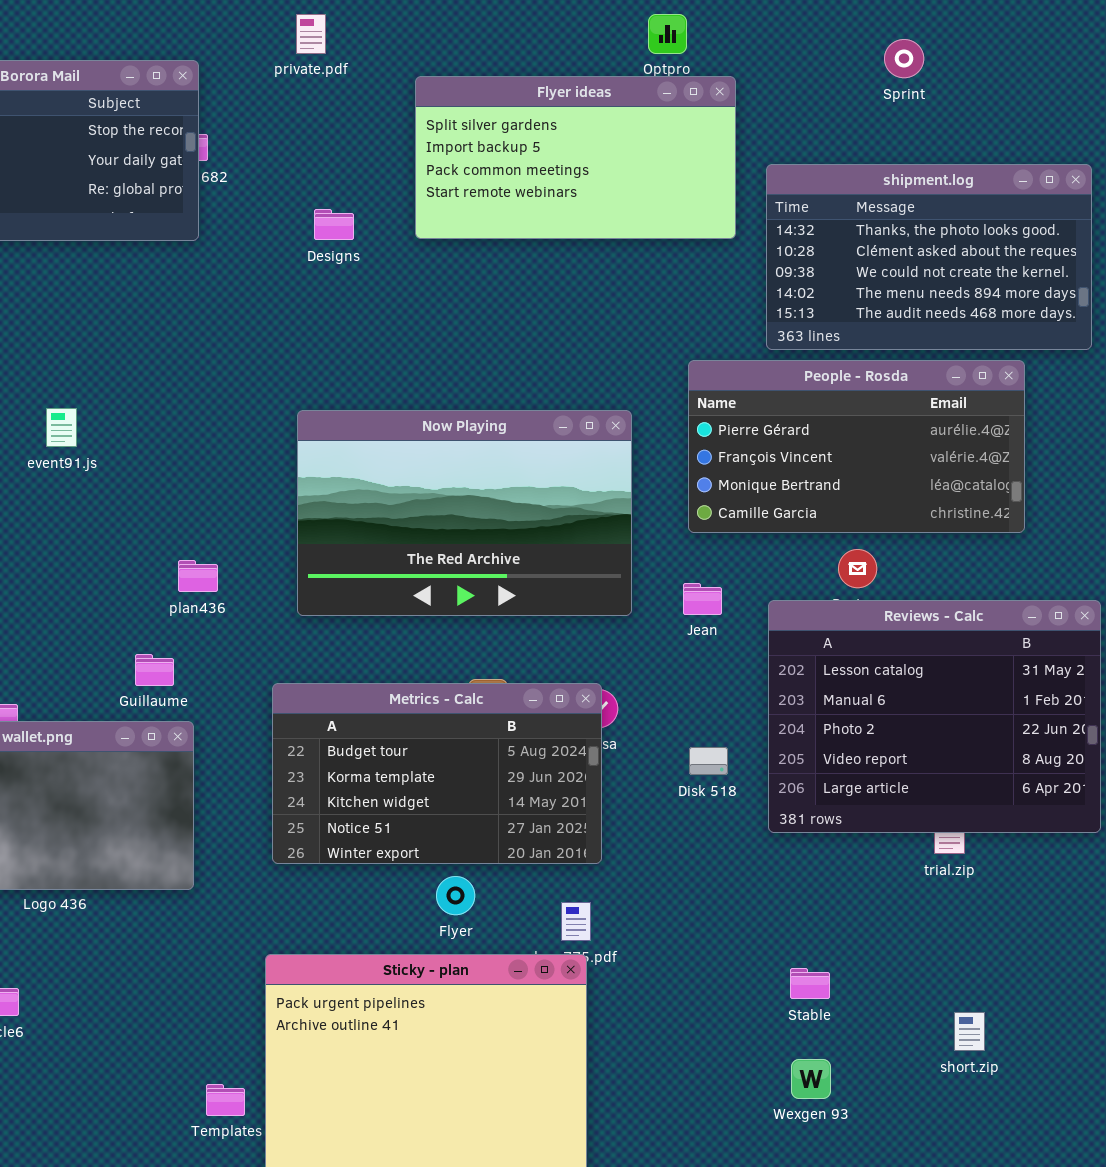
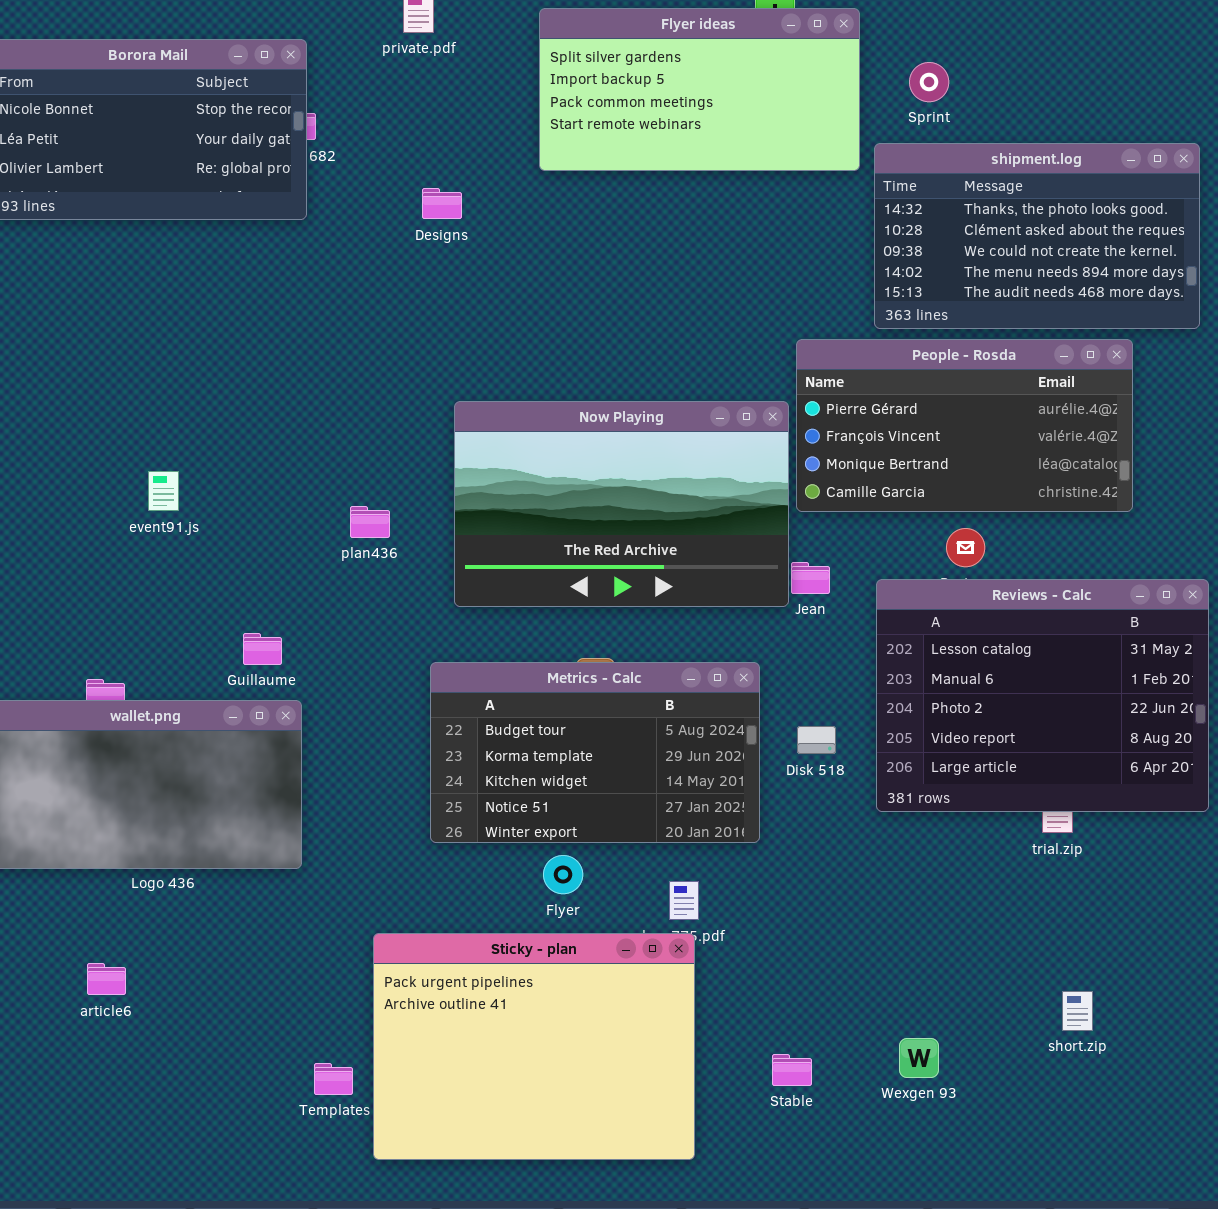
Sprint: [884,39,924,78] -> [909,62,949,102], moved
Flyer ideas: [415,76,736,239] -> [539,8,860,171], moved
event91.js: [46,408,77,447] -> [148,471,179,511], moved
Now Playing: [297,410,632,616] -> [454,401,789,607], moved
plan436: [178,560,218,592] -> [350,506,390,538], moved
Metrics - Calc: [272,683,602,864] -> [430,662,760,843], moved
Stable: [790,968,830,999] -> [772,1054,812,1086], moved

